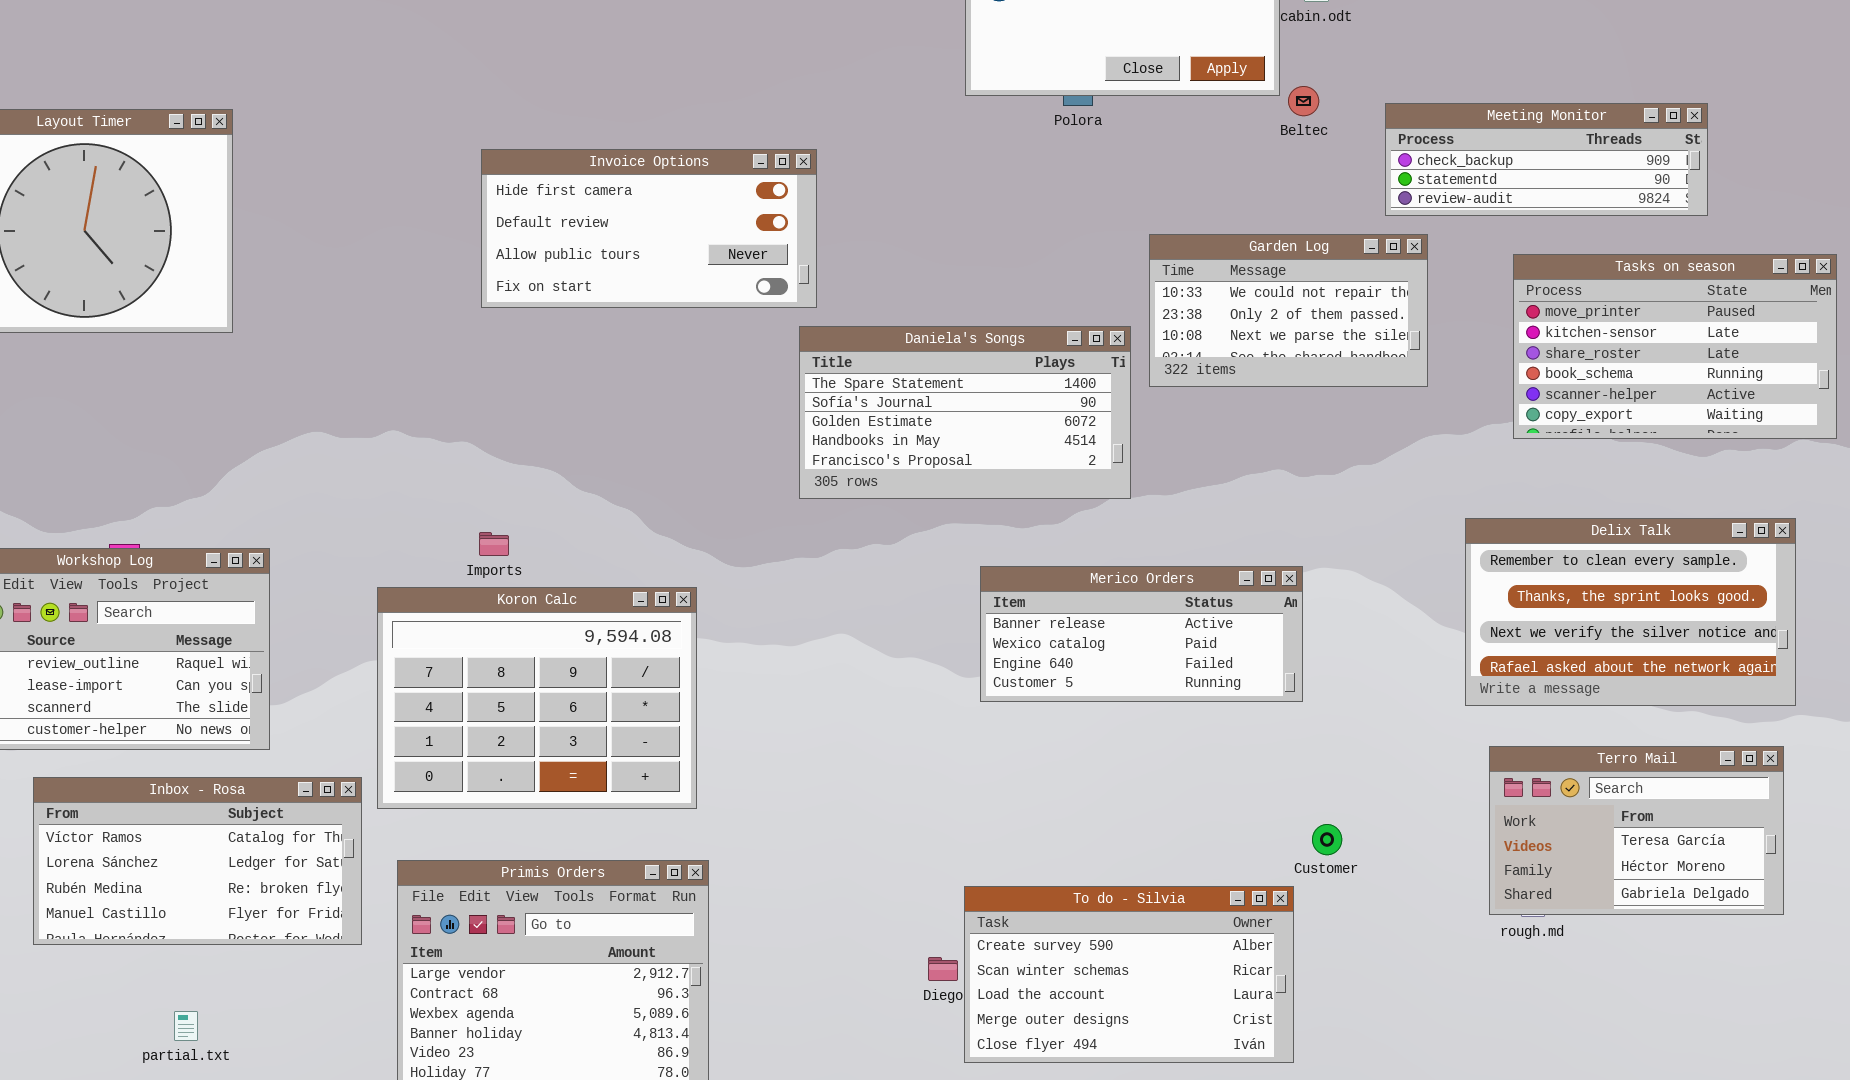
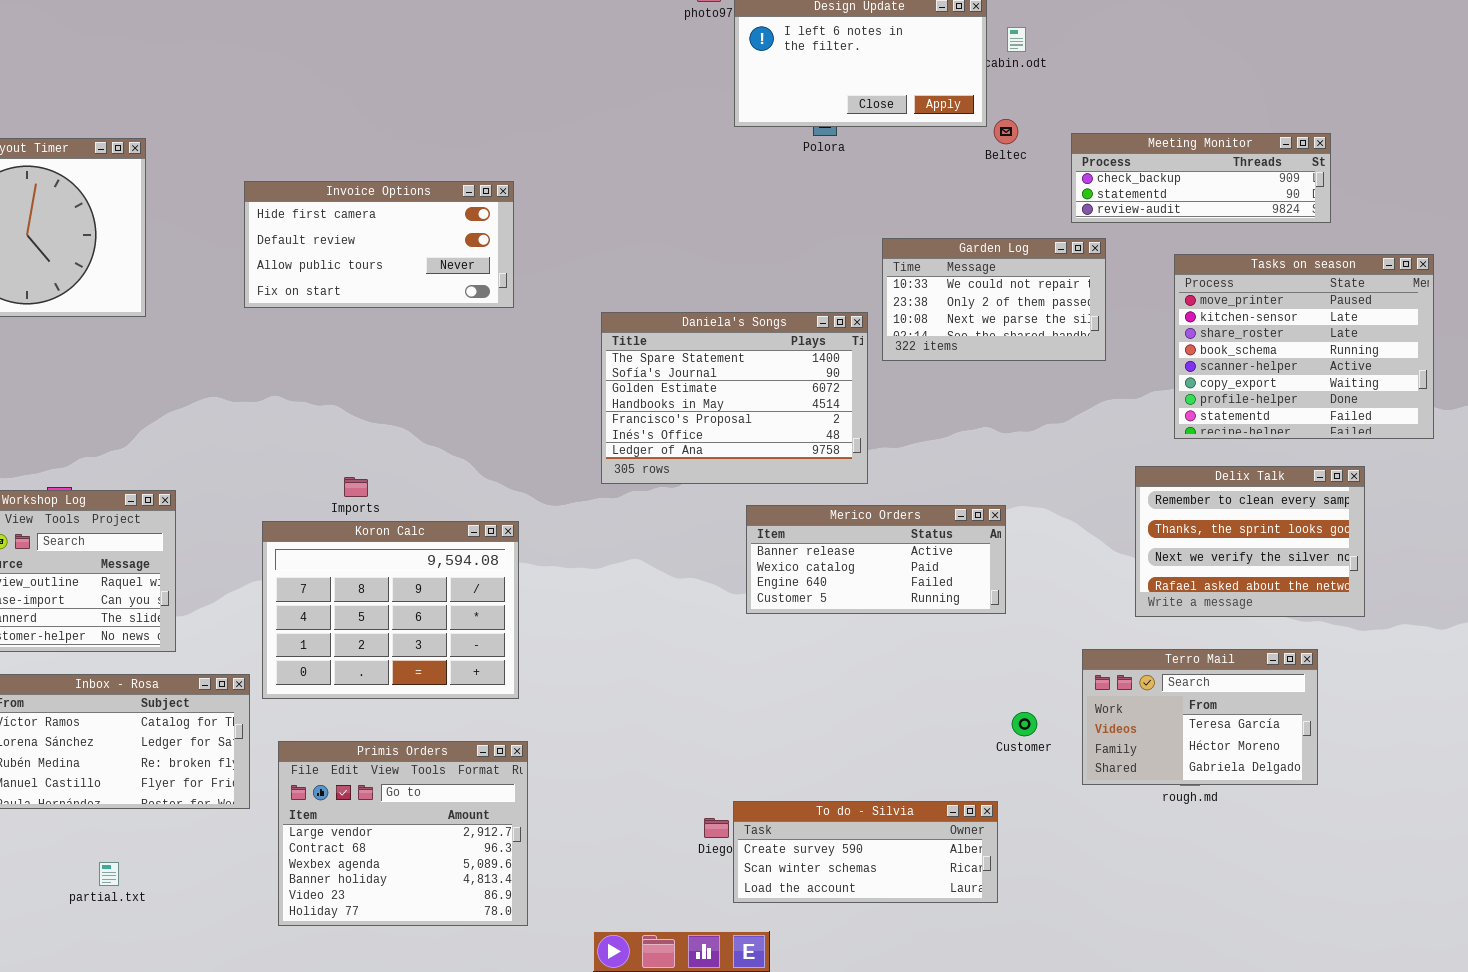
Invoice Options: [481,149,817,308] -> [244,181,514,308], moved
Tasks on season: [1513,254,1837,439] -> [1174,254,1434,439], resized
Daniela's Songs: [799,326,1131,499] -> [601,312,868,484], resized
Delix Talk: [1465,518,1796,706] -> [1135,466,1365,617], resized
Terro Mail: [1489,746,1784,915] -> [1082,649,1318,785], moved
To do - Silvia: [964,886,1294,1063] -> [733,801,998,903], resized

